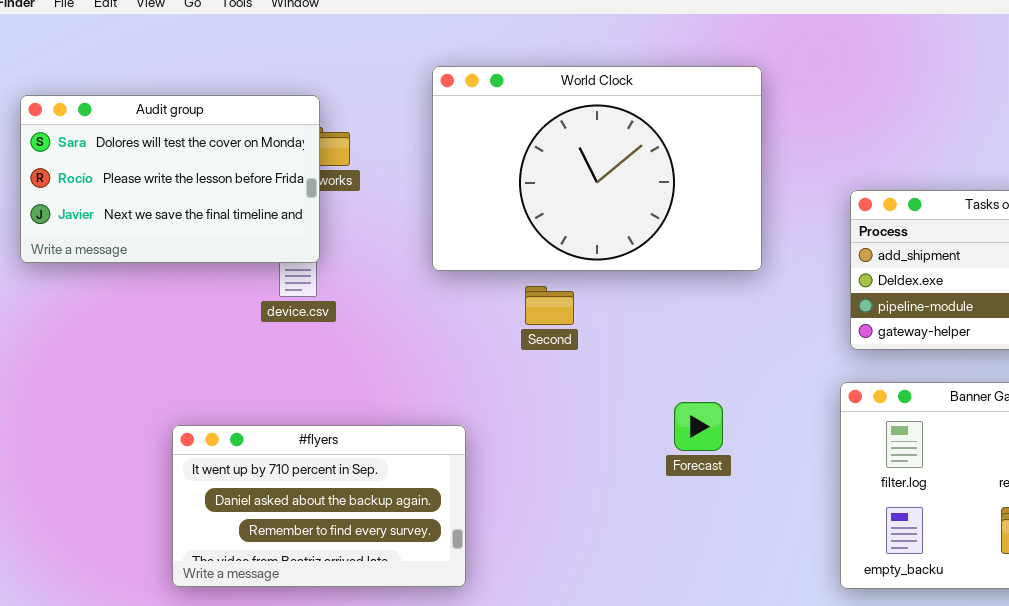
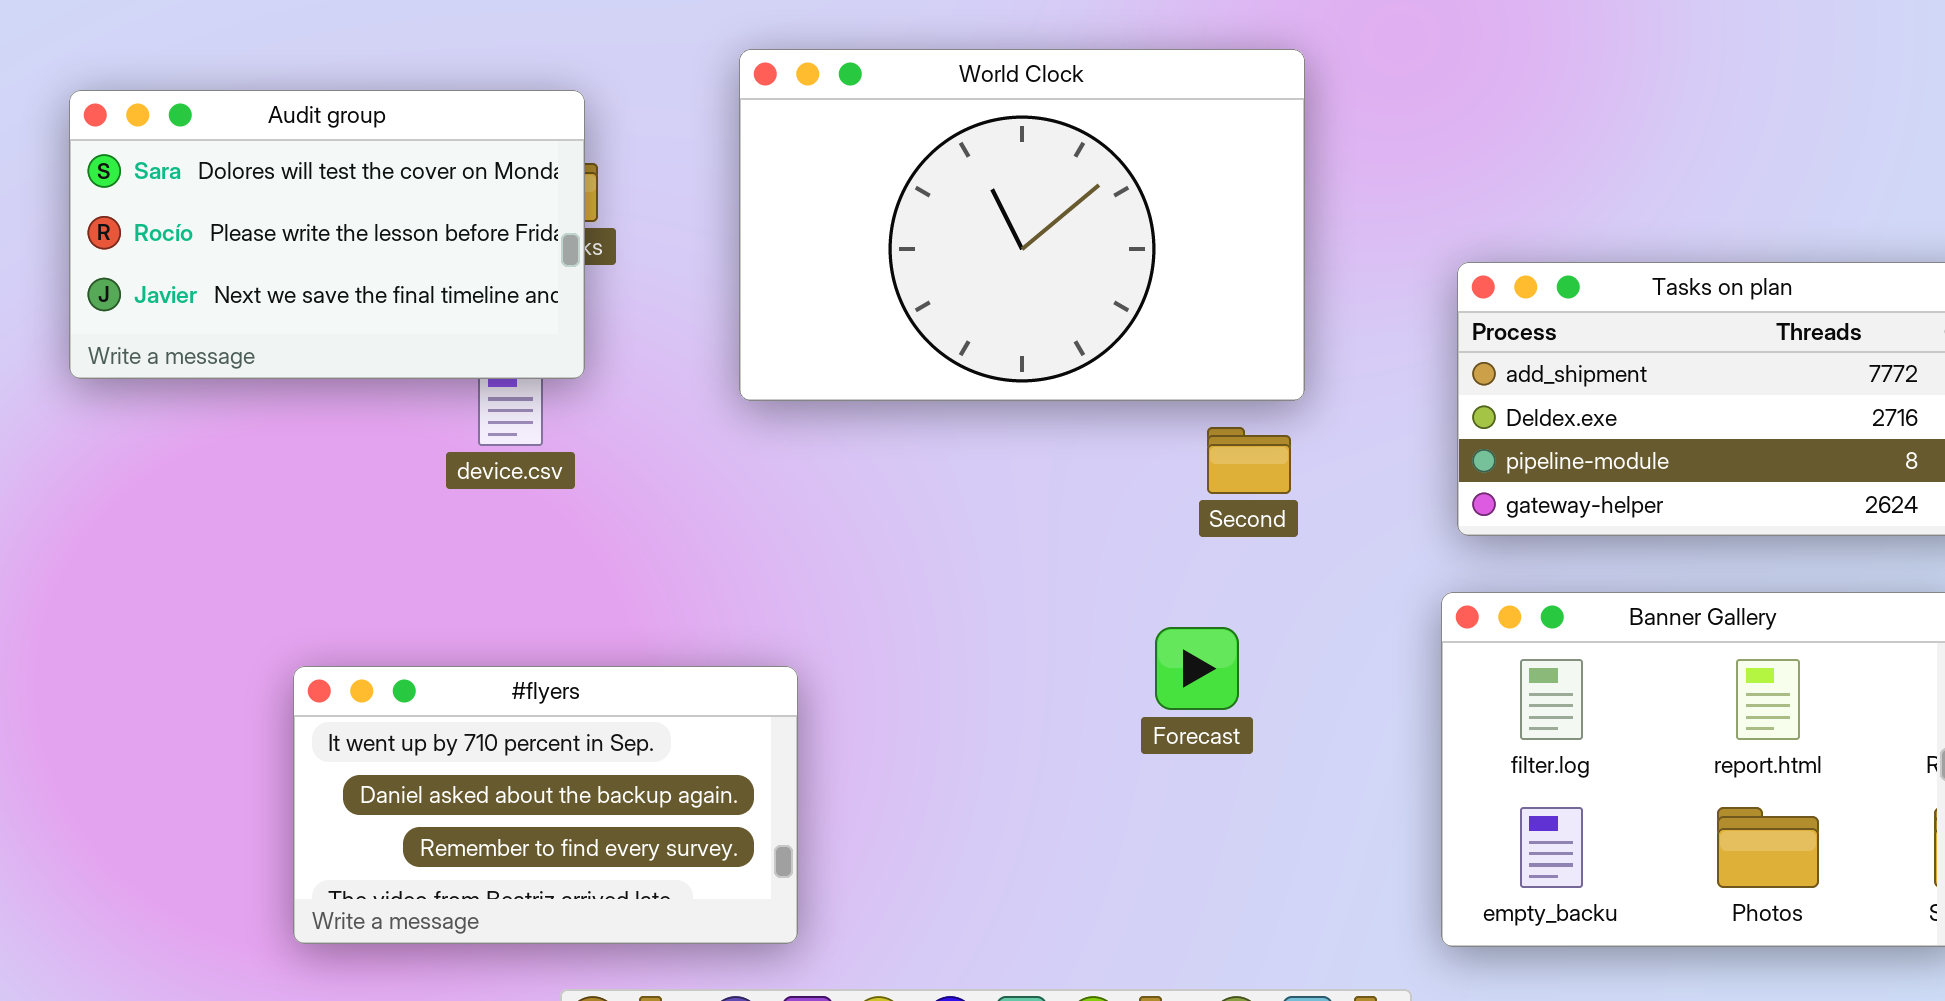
Audit group: [20,95,320,263] -> [69,90,585,379], moved
Second: [525,286,574,325] -> [1207,427,1291,494], moved

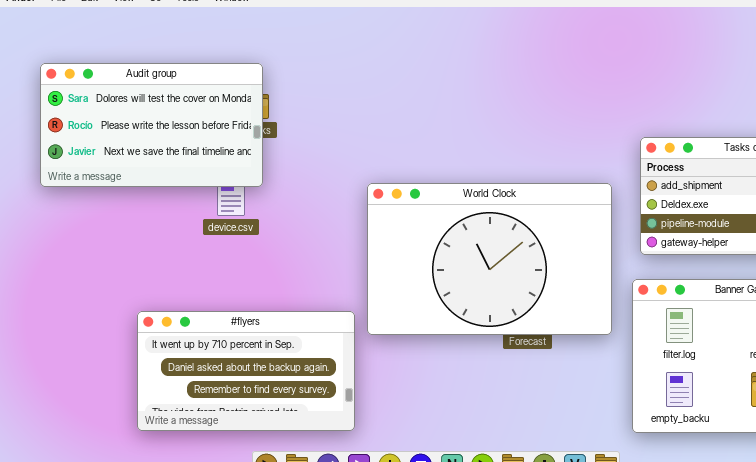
World Clock: [739,49,1305,401] -> [367,183,612,335], moved

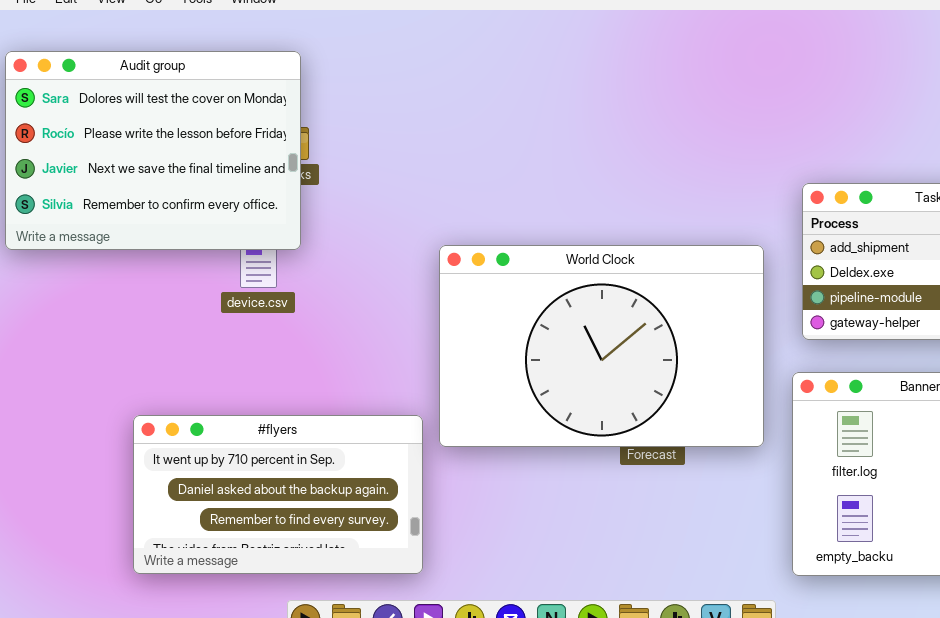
Audit group: [40,63,263,187] -> [5,51,301,250], resized

